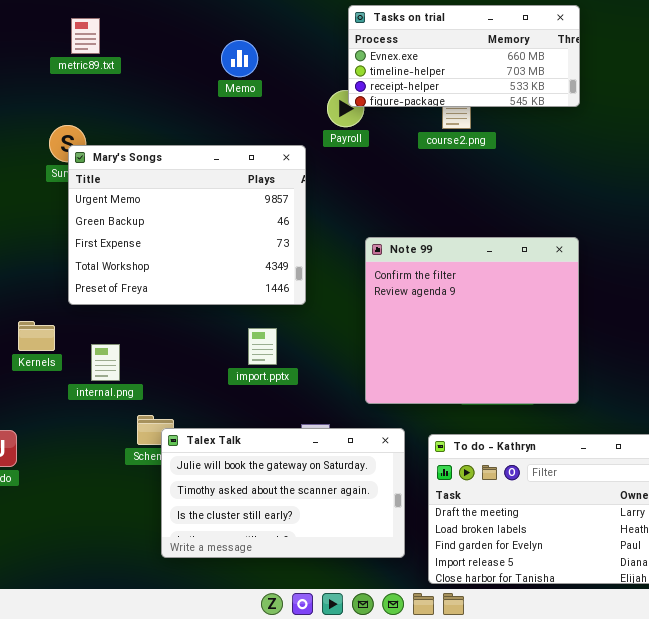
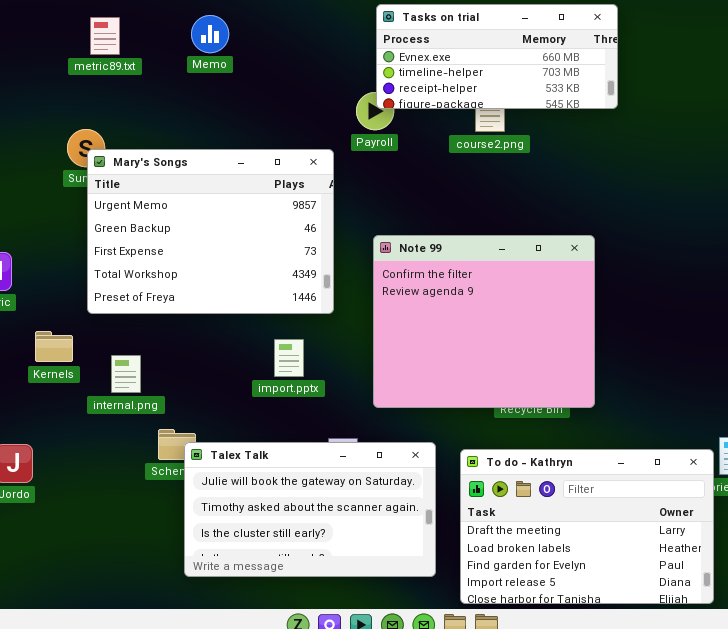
Memo: [221,40,258,77] -> [191,15,229,53], moved
Note 99: [365,237,579,404] -> [373,235,595,408], moved

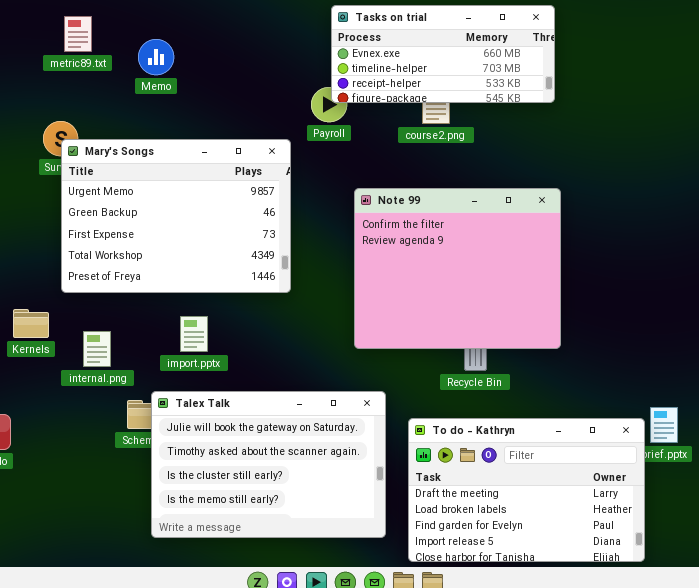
Memo: [191,15,229,53] -> [138,39,174,75], moved
Note 99: [373,235,595,408] -> [354,188,561,349], moved
import.pptx: [274,339,304,377] -> [180,316,208,352], moved
Talex Talk: [184,442,436,577] -> [151,391,386,538], resized

